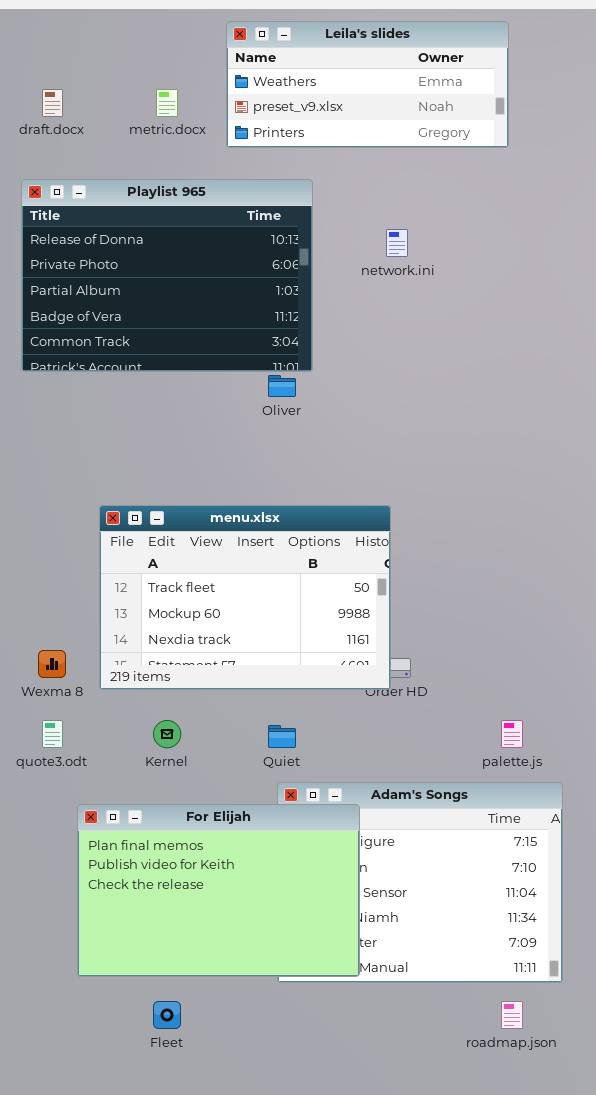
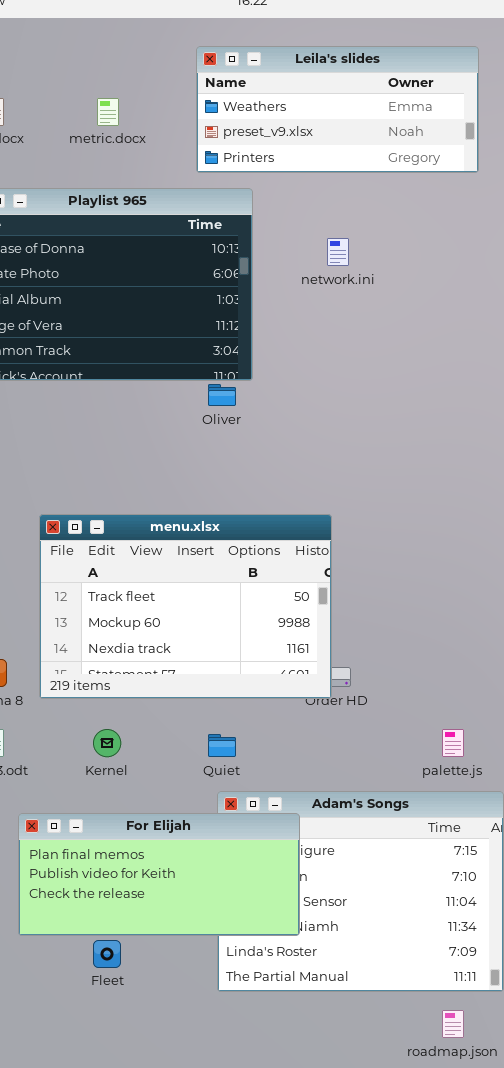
Leila's slides: [226,21,509,148] -> [196,46,479,173], moved
For Elijah: [77,804,360,977] -> [18,813,300,936], resized
Fleet: [153,1001,181,1029] -> [93,940,121,968], moved

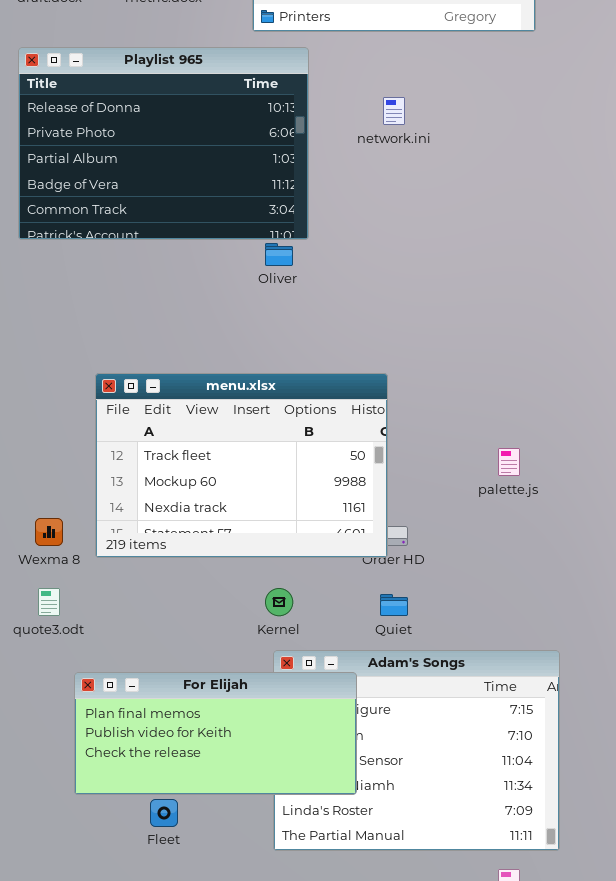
Kernel: [93,729,121,757] -> [265,588,293,616], moved
palette.js: [442,729,464,757] -> [498,448,520,476], moved
Quiet: [208,734,236,757] -> [380,594,408,616], moved

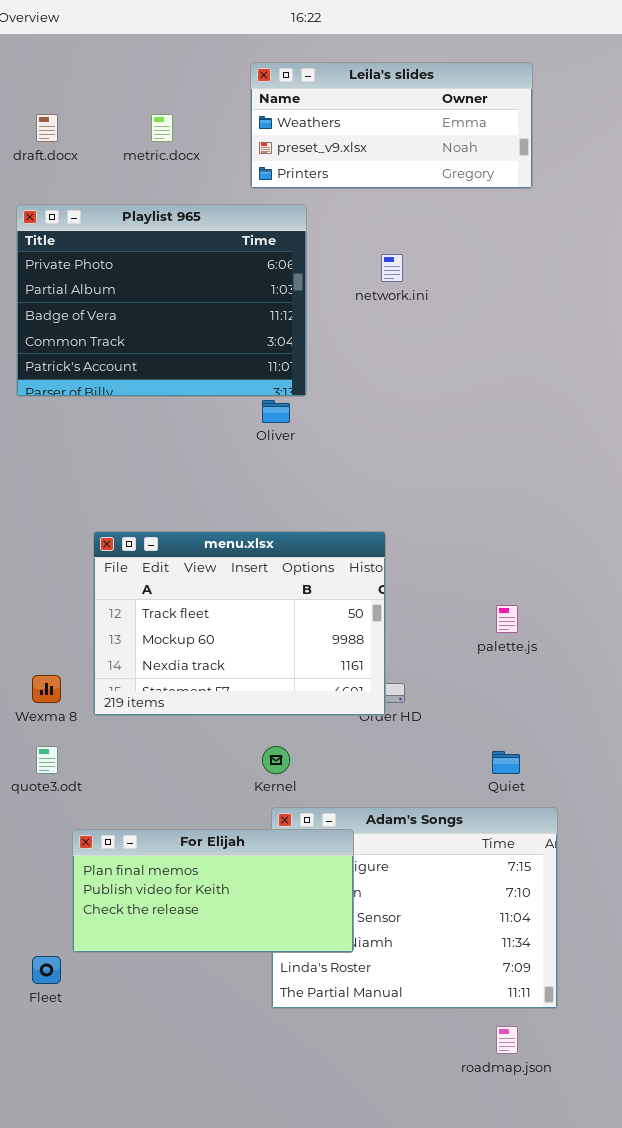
Playlist 965: [18,47,309,240] -> [16,204,307,397], scrolled down 1 row
Quiet: [380,594,408,616] -> [492,751,520,774], moved
Fleet: [150,799,178,827] -> [32,956,61,984], moved

